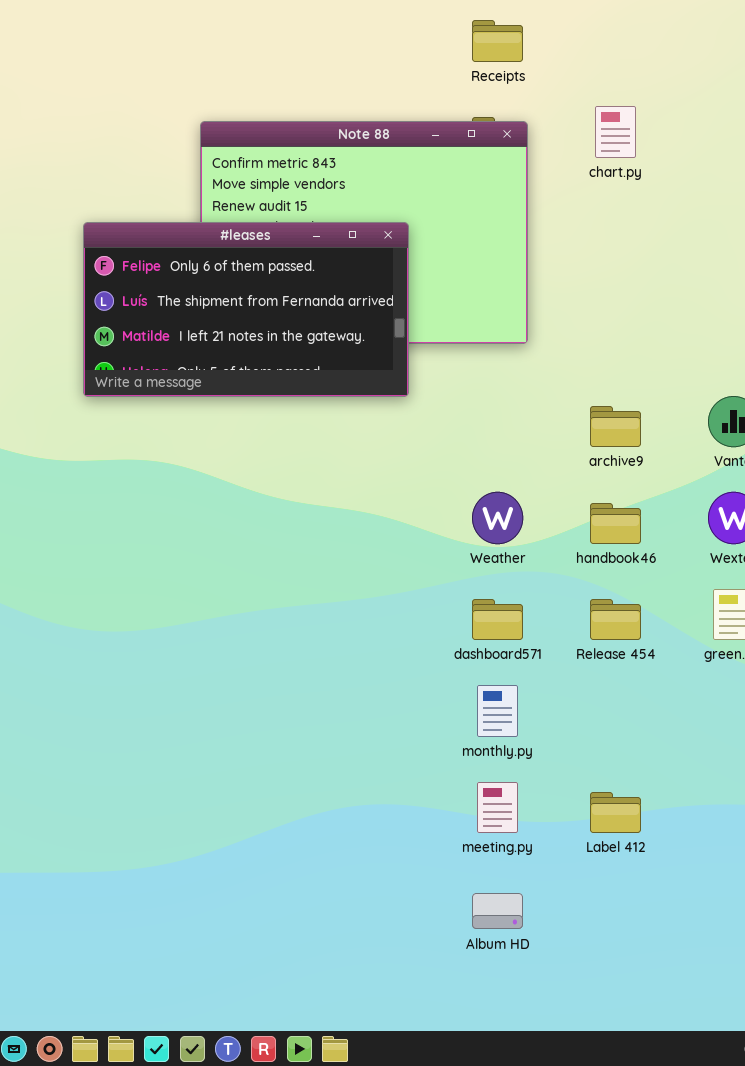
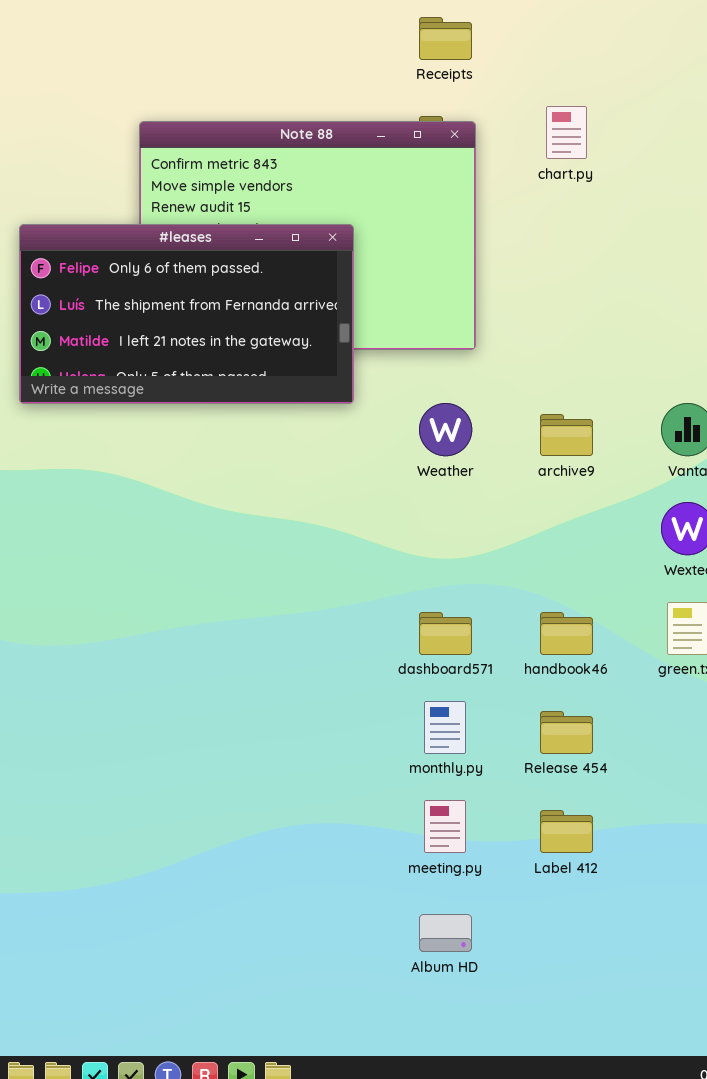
Weather: [472,492,523,544] -> [419,403,472,456], moved
handbook46: [590,503,641,544] -> [540,612,593,655], moved
Release 454: [590,599,641,640] -> [540,711,593,754], moved

